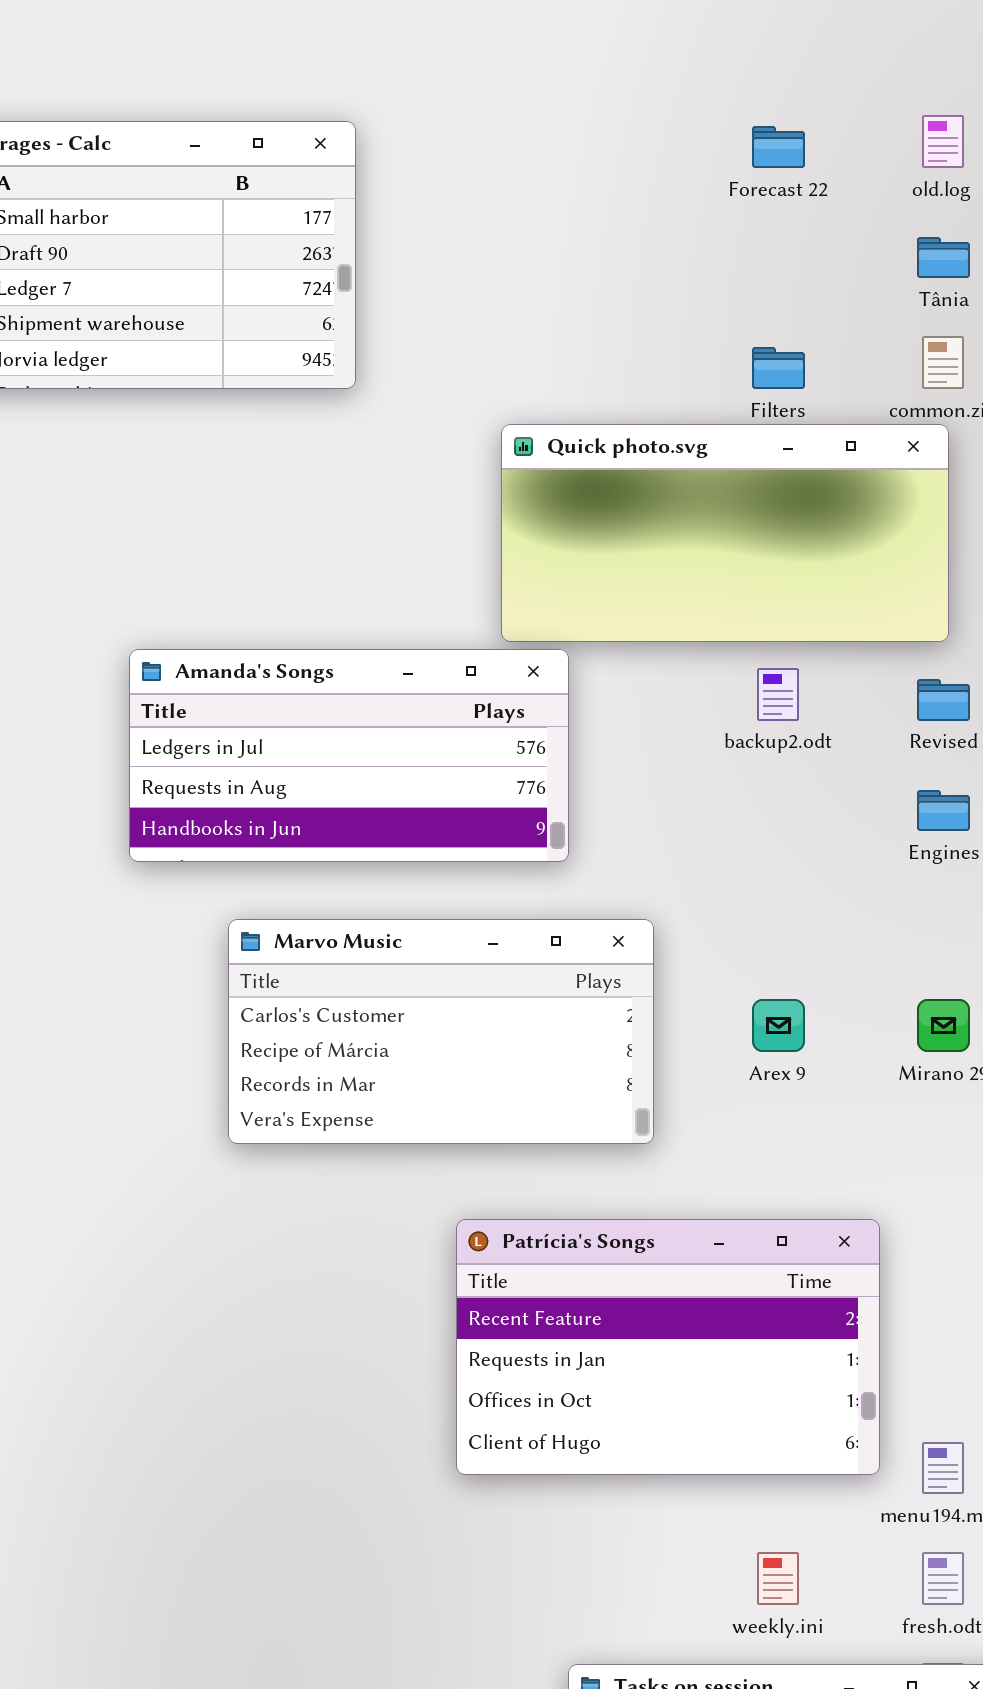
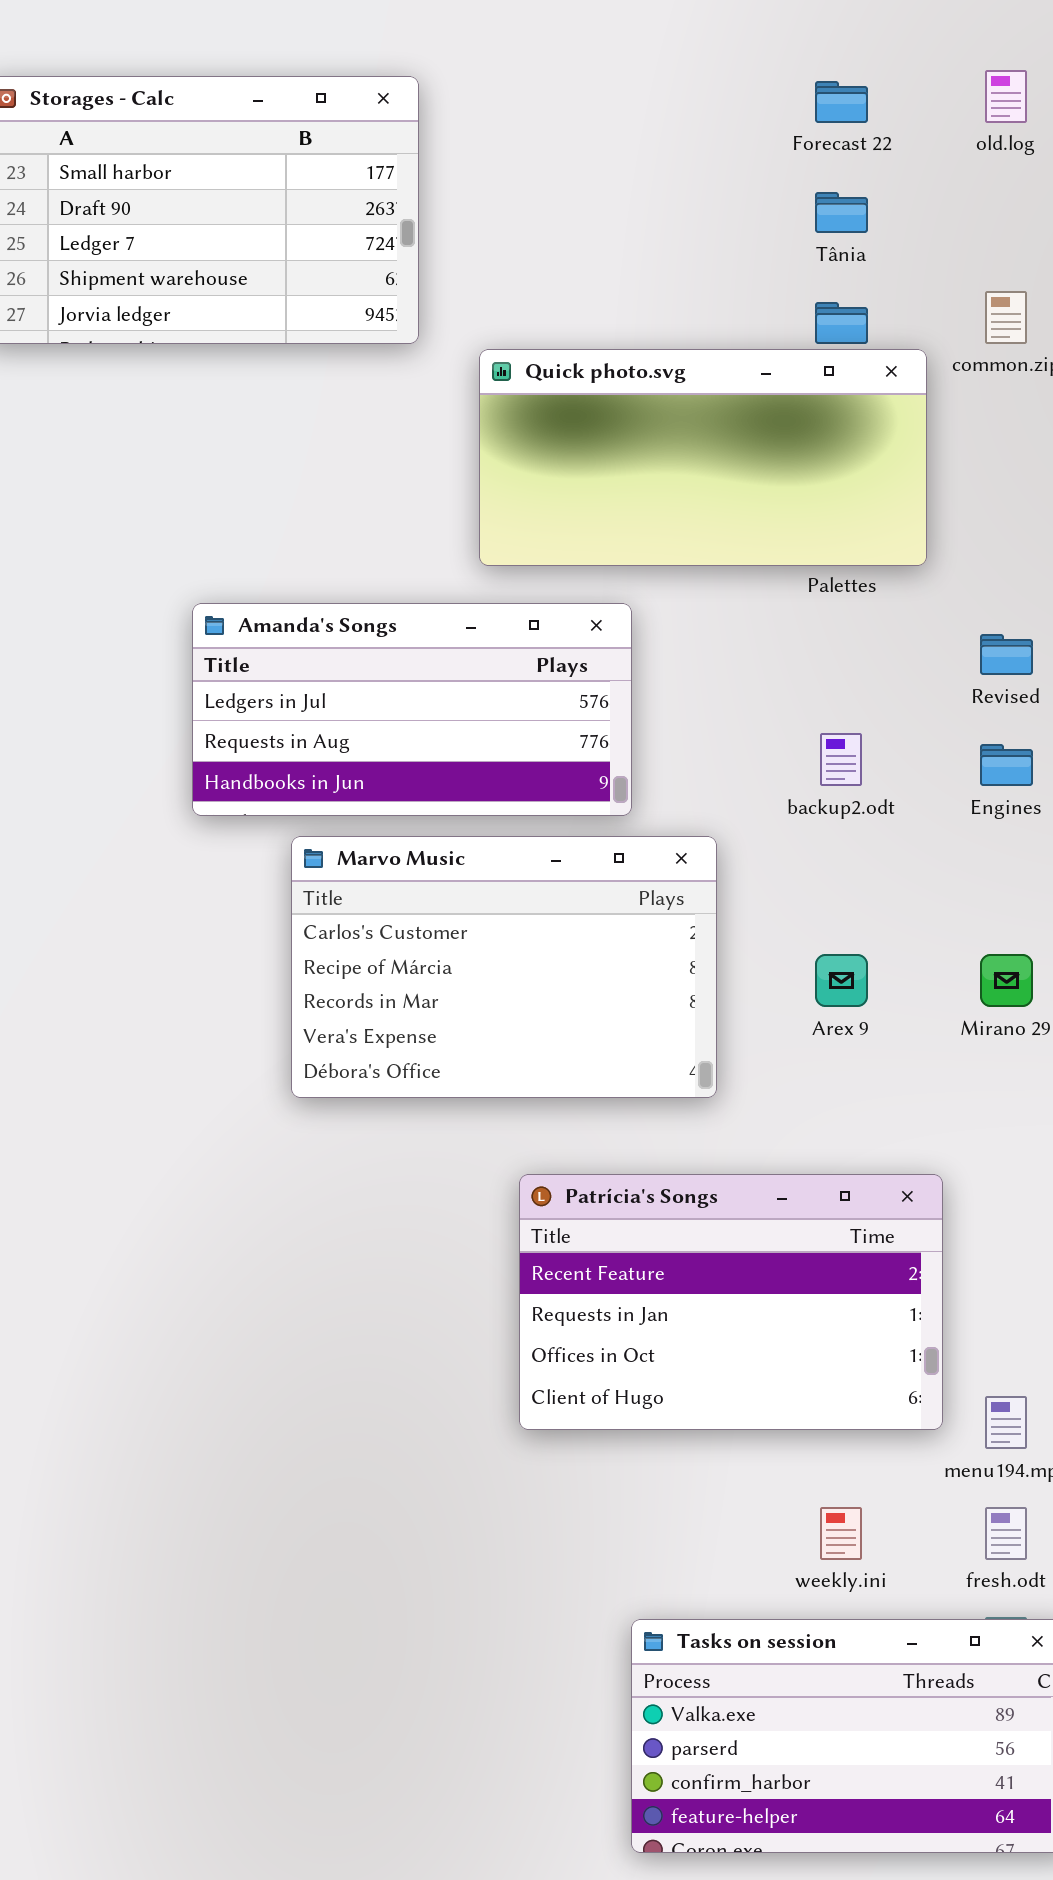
Tânia: [917,237,970,278] -> [815,192,868,233], moved
Quick photo.svg: [501,424,949,642] -> [479,349,927,566], moved
backup2.odt: [757,668,799,721] -> [820,733,862,786], moved
Marvo Music: [228,919,654,1144] -> [291,836,717,1098], resized

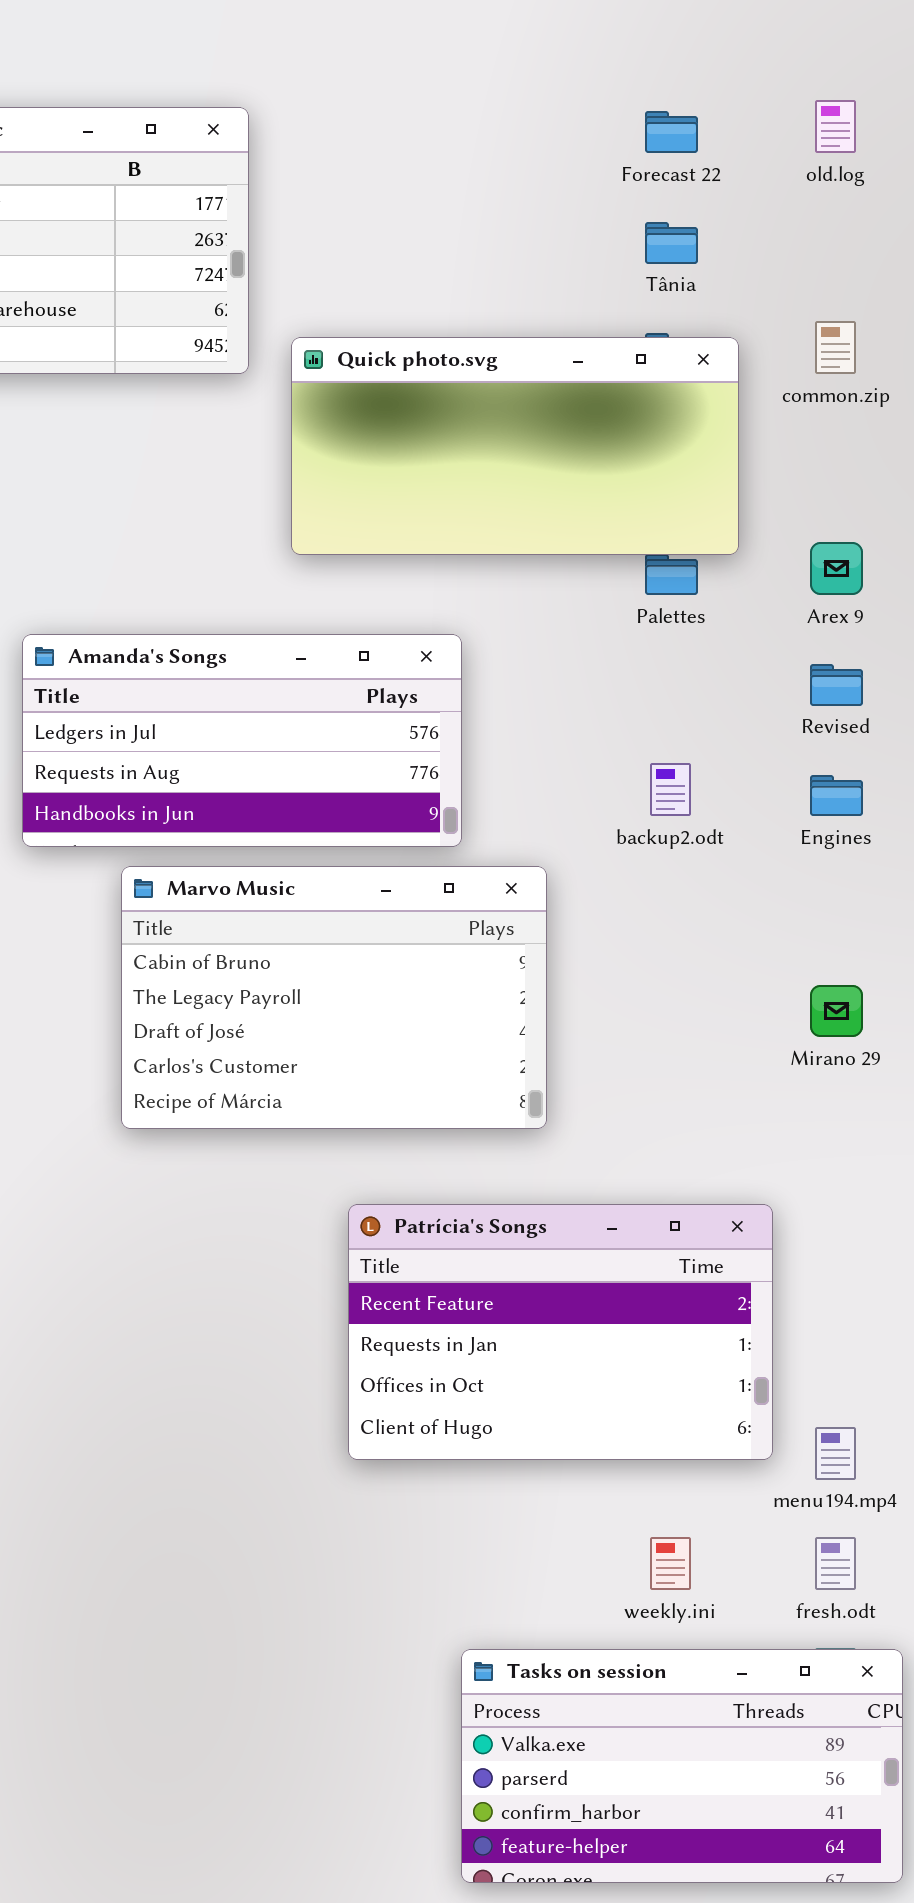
Quick photo.svg: [479,349,927,566] -> [291,337,739,555], moved
Marvo Music: [291,836,717,1098] -> [121,866,547,1129], scrolled up 3 rows
Arex 9: [815,954,868,1007] -> [810,542,863,595], moved

